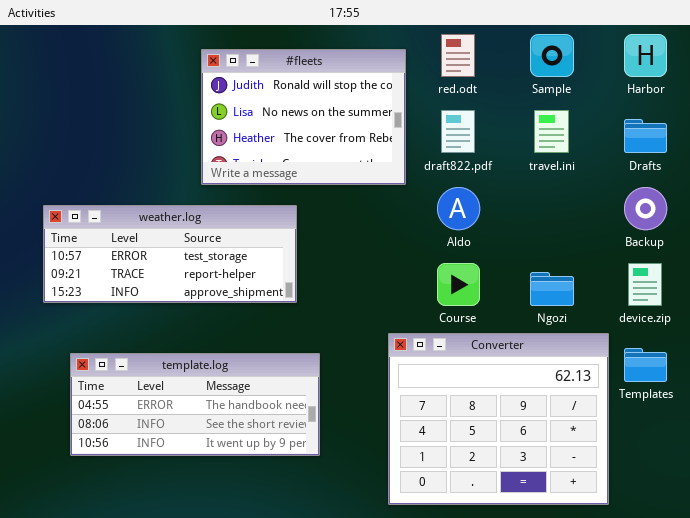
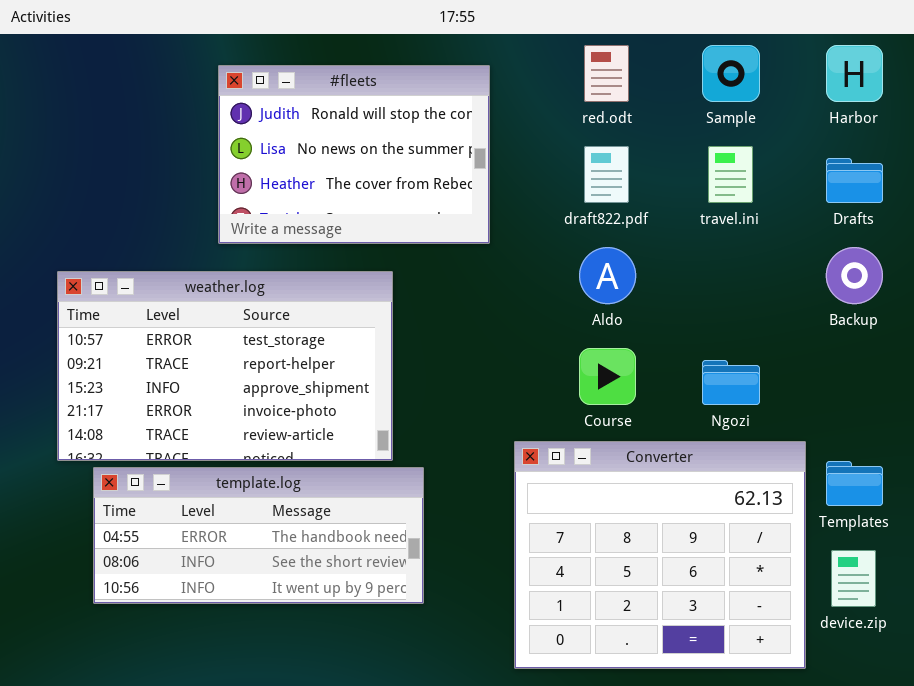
#fleets: [201,49,406,185] -> [218,65,490,244], moved
weather.log: [43,205,297,303] -> [57,271,393,461], resized
device.zip: [628,263,662,306] -> [831,550,876,607], moved

